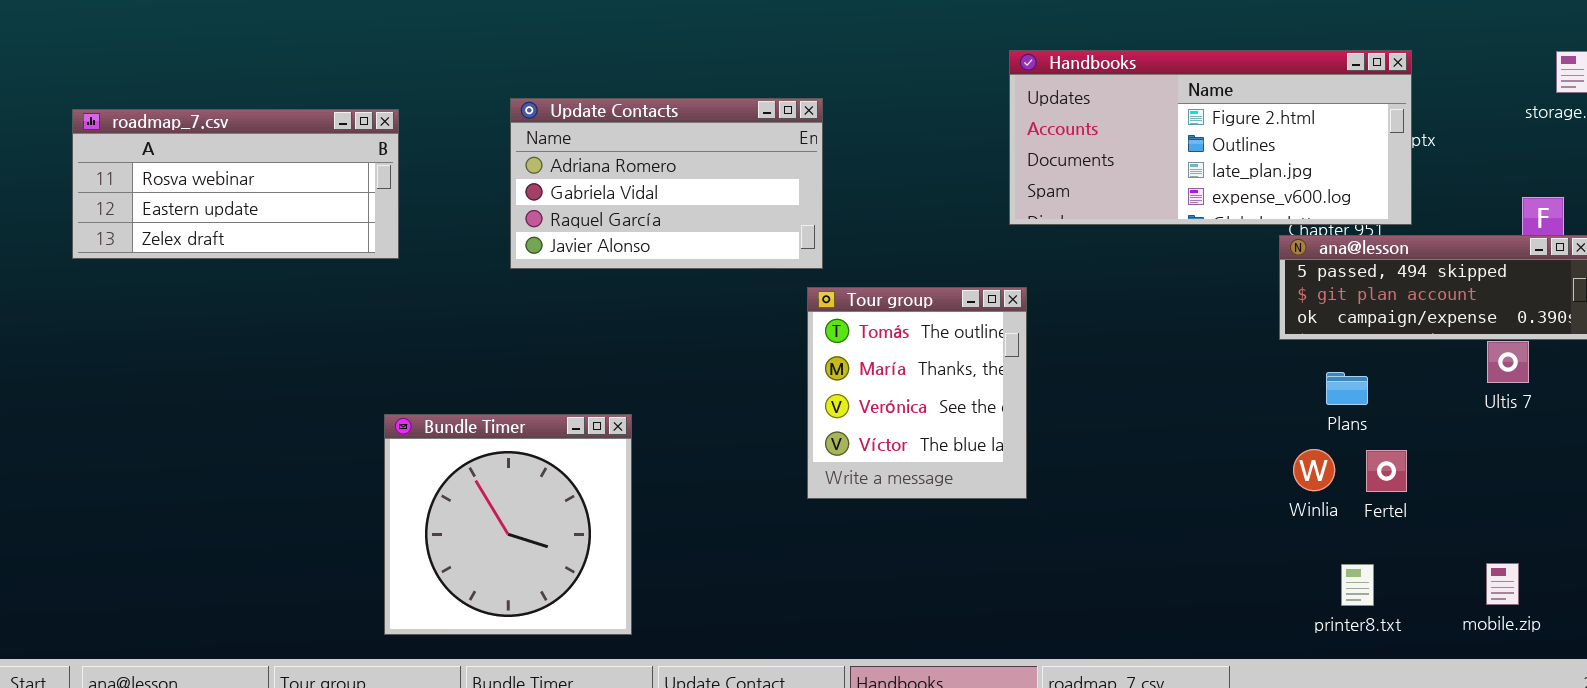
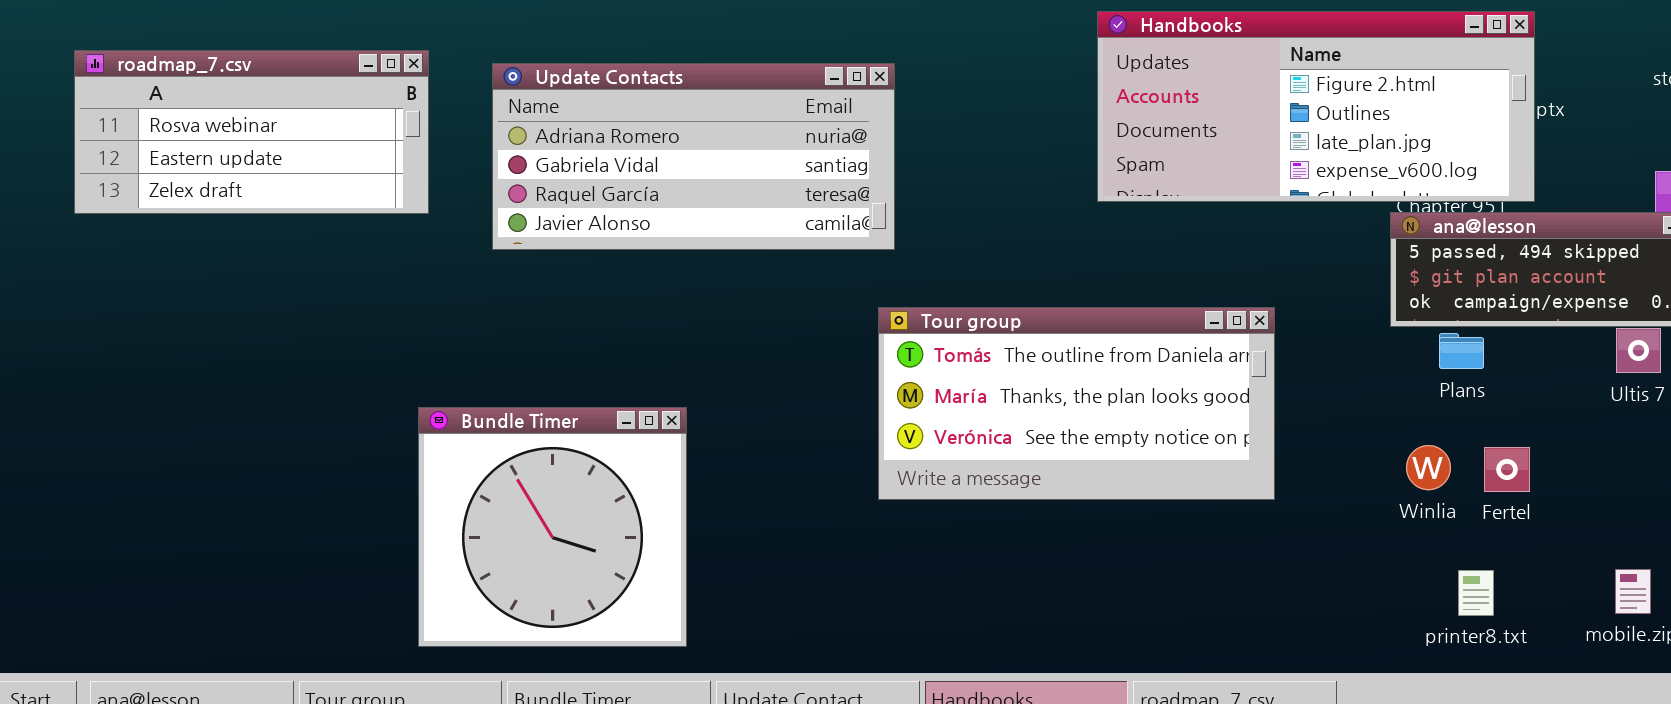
Update Contacts: [510,98,823,269] -> [492,63,895,250], resized
roadmap_7.csv: [72,109,399,259] -> [74,50,429,214], moved
Tour group: [807,287,1027,499] -> [878,307,1275,500], resized
Plans: [1326,372,1368,405] -> [1439,333,1484,369], moved

